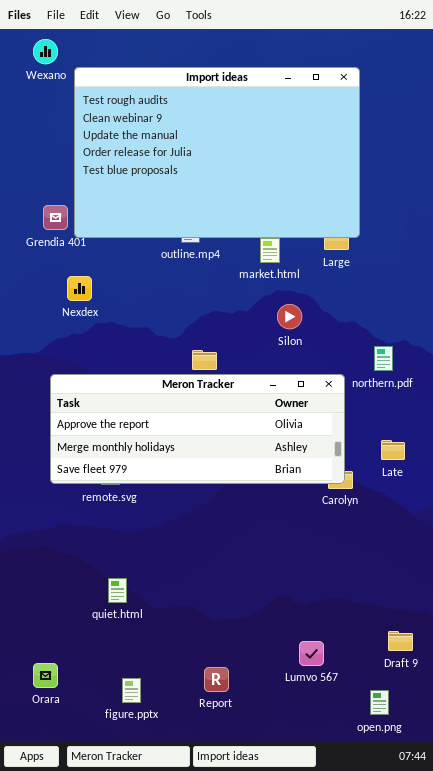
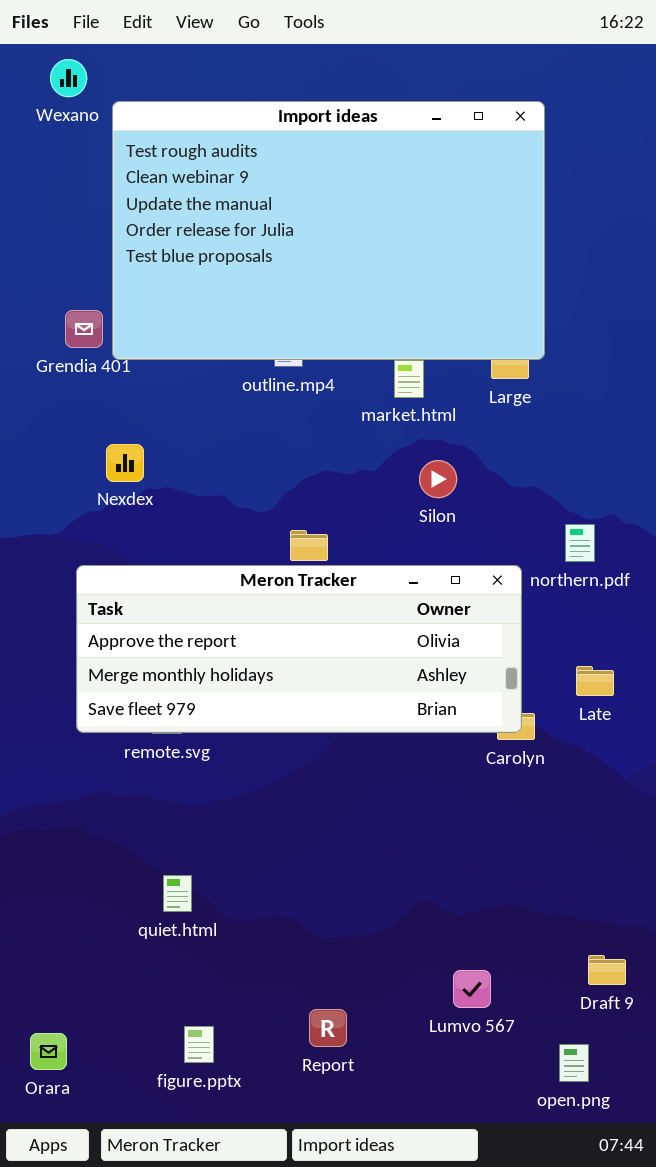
Nexdex: [67,276,92,301] -> [106,444,144,482], moved
Orara: [33,663,58,688] -> [30,1033,67,1070], moved

